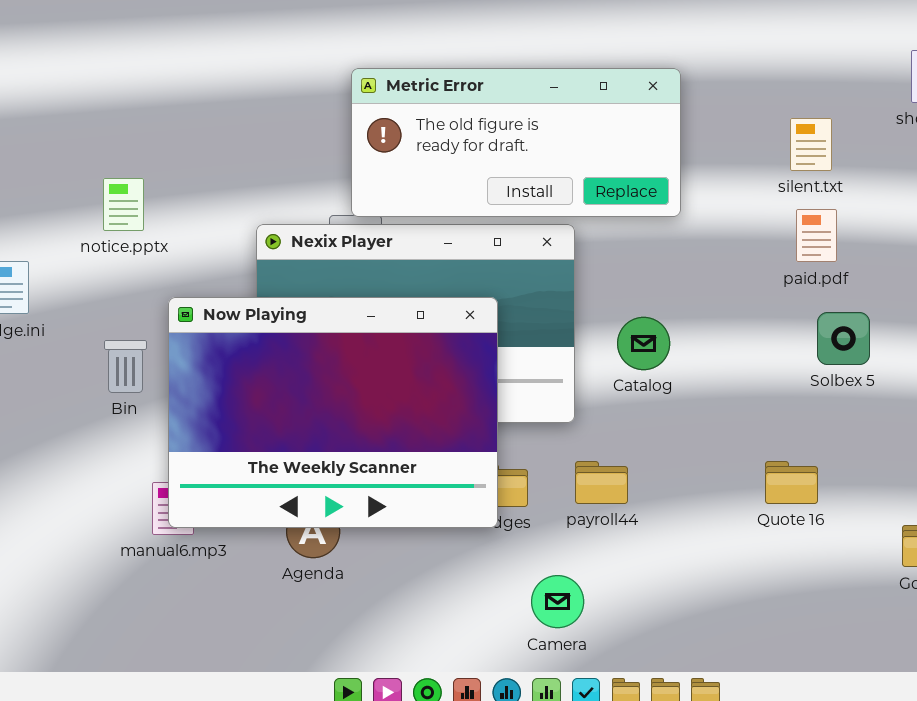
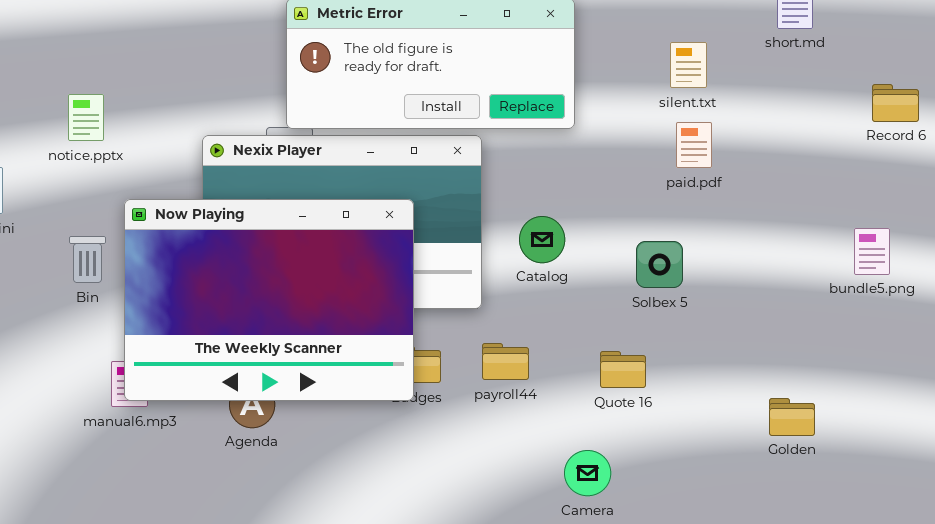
Solbex 5: [817,312,870,365] -> [636,241,683,288], moved
Quote 16: [765,461,818,504] -> [600,351,646,388], moved
Camera: [531,575,584,628] -> [564,450,611,496], moved

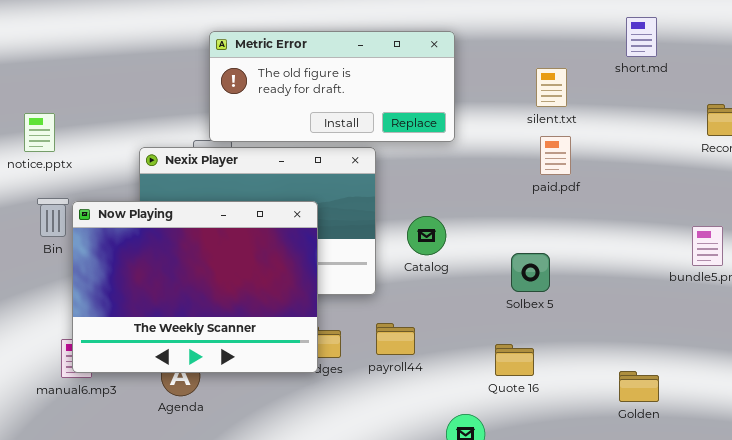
Bin: [69,236,106,283] -> [37,198,69,237], moved
Solbex 5: [636,241,683,288] -> [511,253,550,292], moved
Quote 16: [600,351,646,388] -> [495,344,534,376], moved

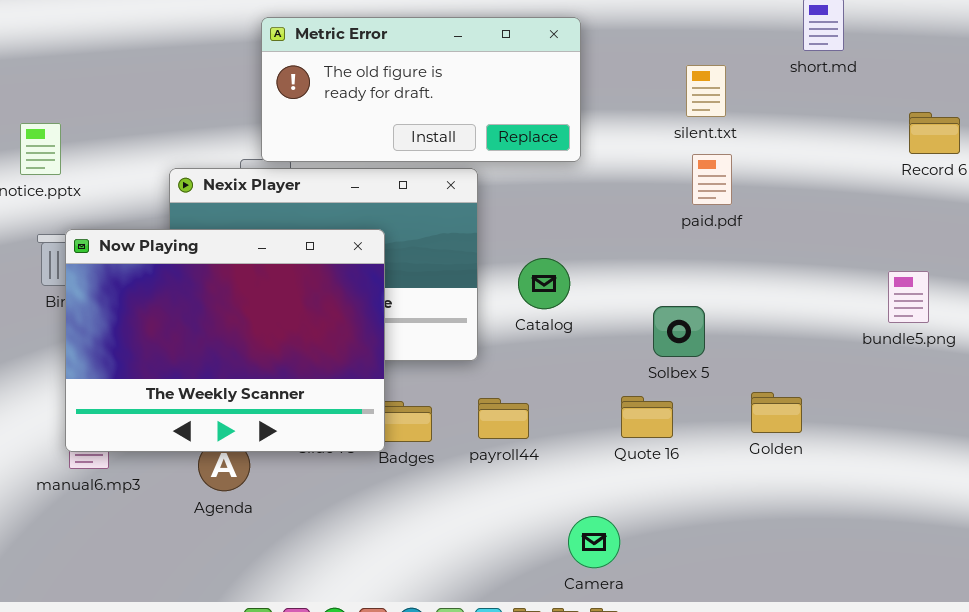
Now Playing: [72,201,318,373] -> [65,229,385,452], moved
Quote 16: [495,344,534,376] -> [621,396,673,438], moved
Golden: [619,371,659,402] -> [751,392,802,433], moved

